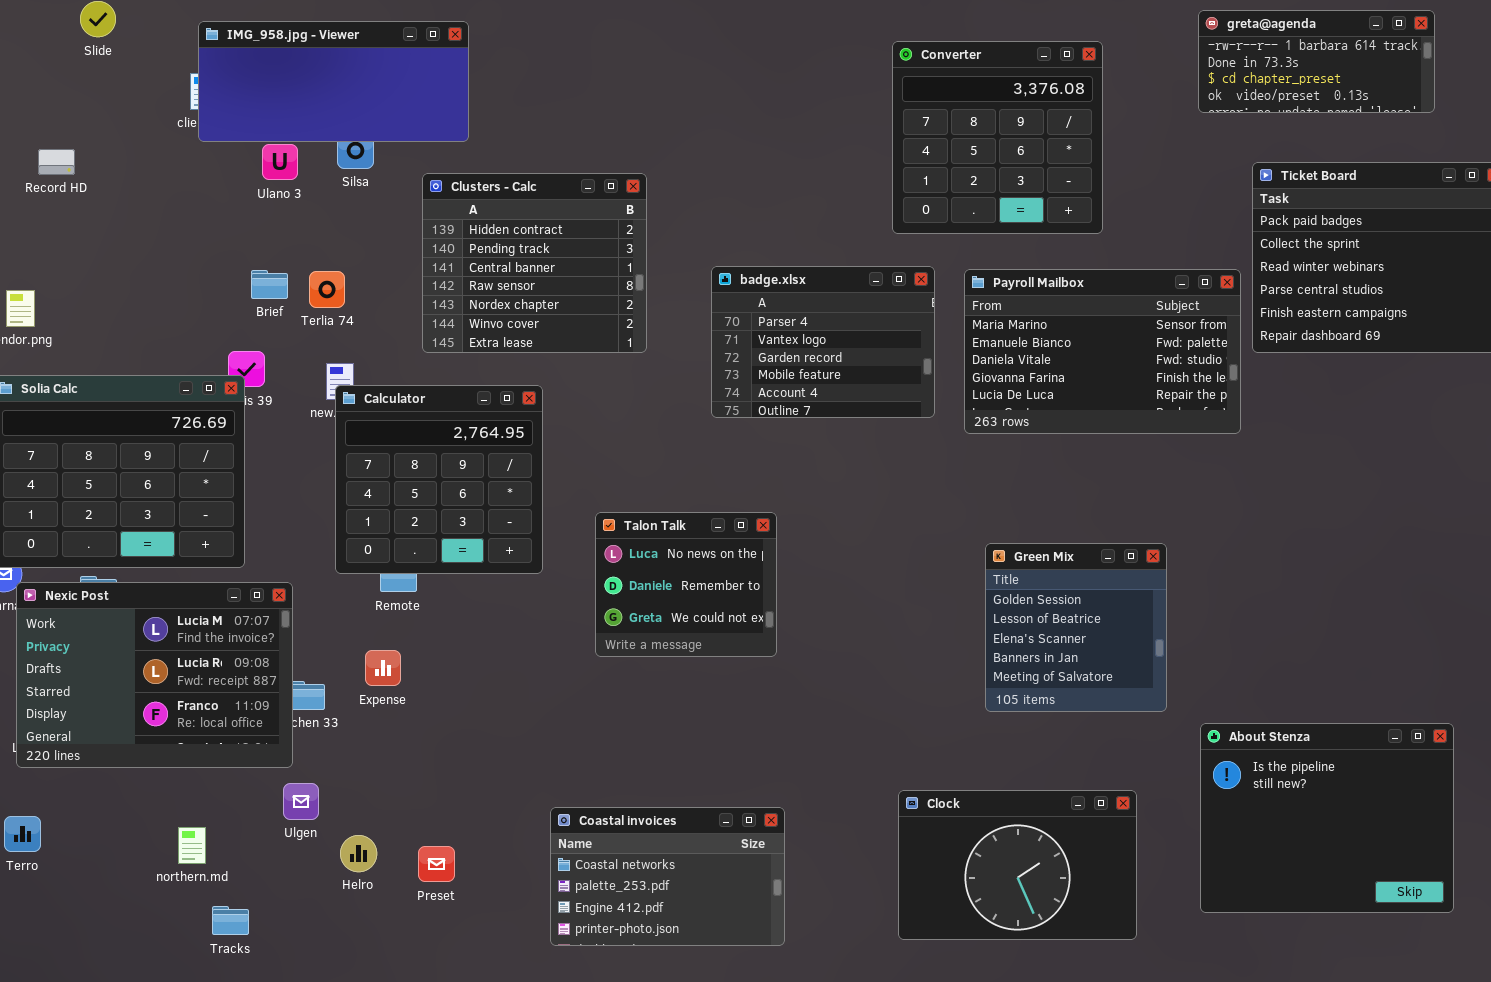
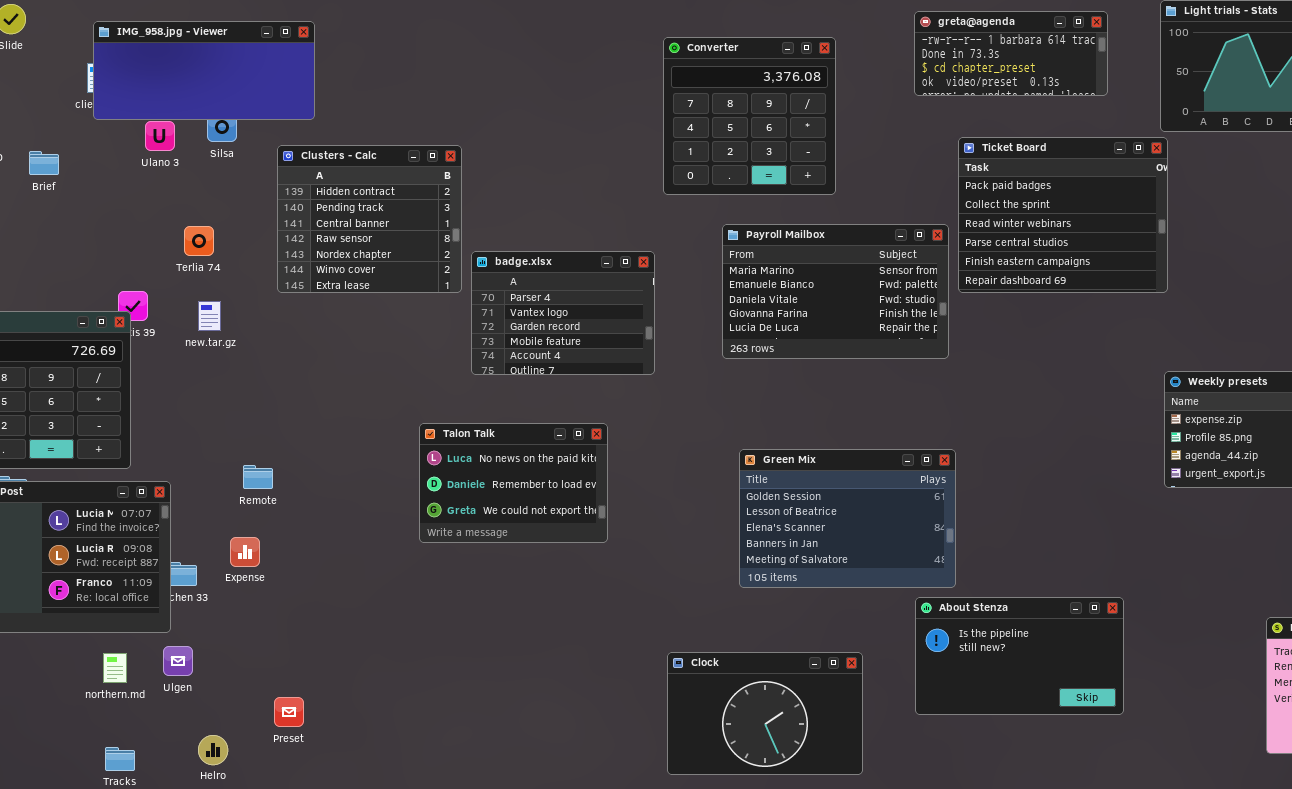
badge.xlsx: [711,266,935,418] -> [471,251,655,375], moved
Brief: [251,270,288,299] -> [29,151,59,175], moved
Calculator: [335,385,543,574] -> none, closed
Talon Talk: [595,512,777,657] -> [419,423,608,543], resized
Green Mix: [985,543,1167,712] -> [739,449,956,588], resized
About Stenza: [1200,723,1454,913] -> [915,597,1124,715], resized
Coastal invoices: [550,807,785,946] -> none, closed
northern.md: [178,827,206,864] -> [103,653,127,683], moved
Helro: [340,835,377,872] -> [198,735,228,765], moved

